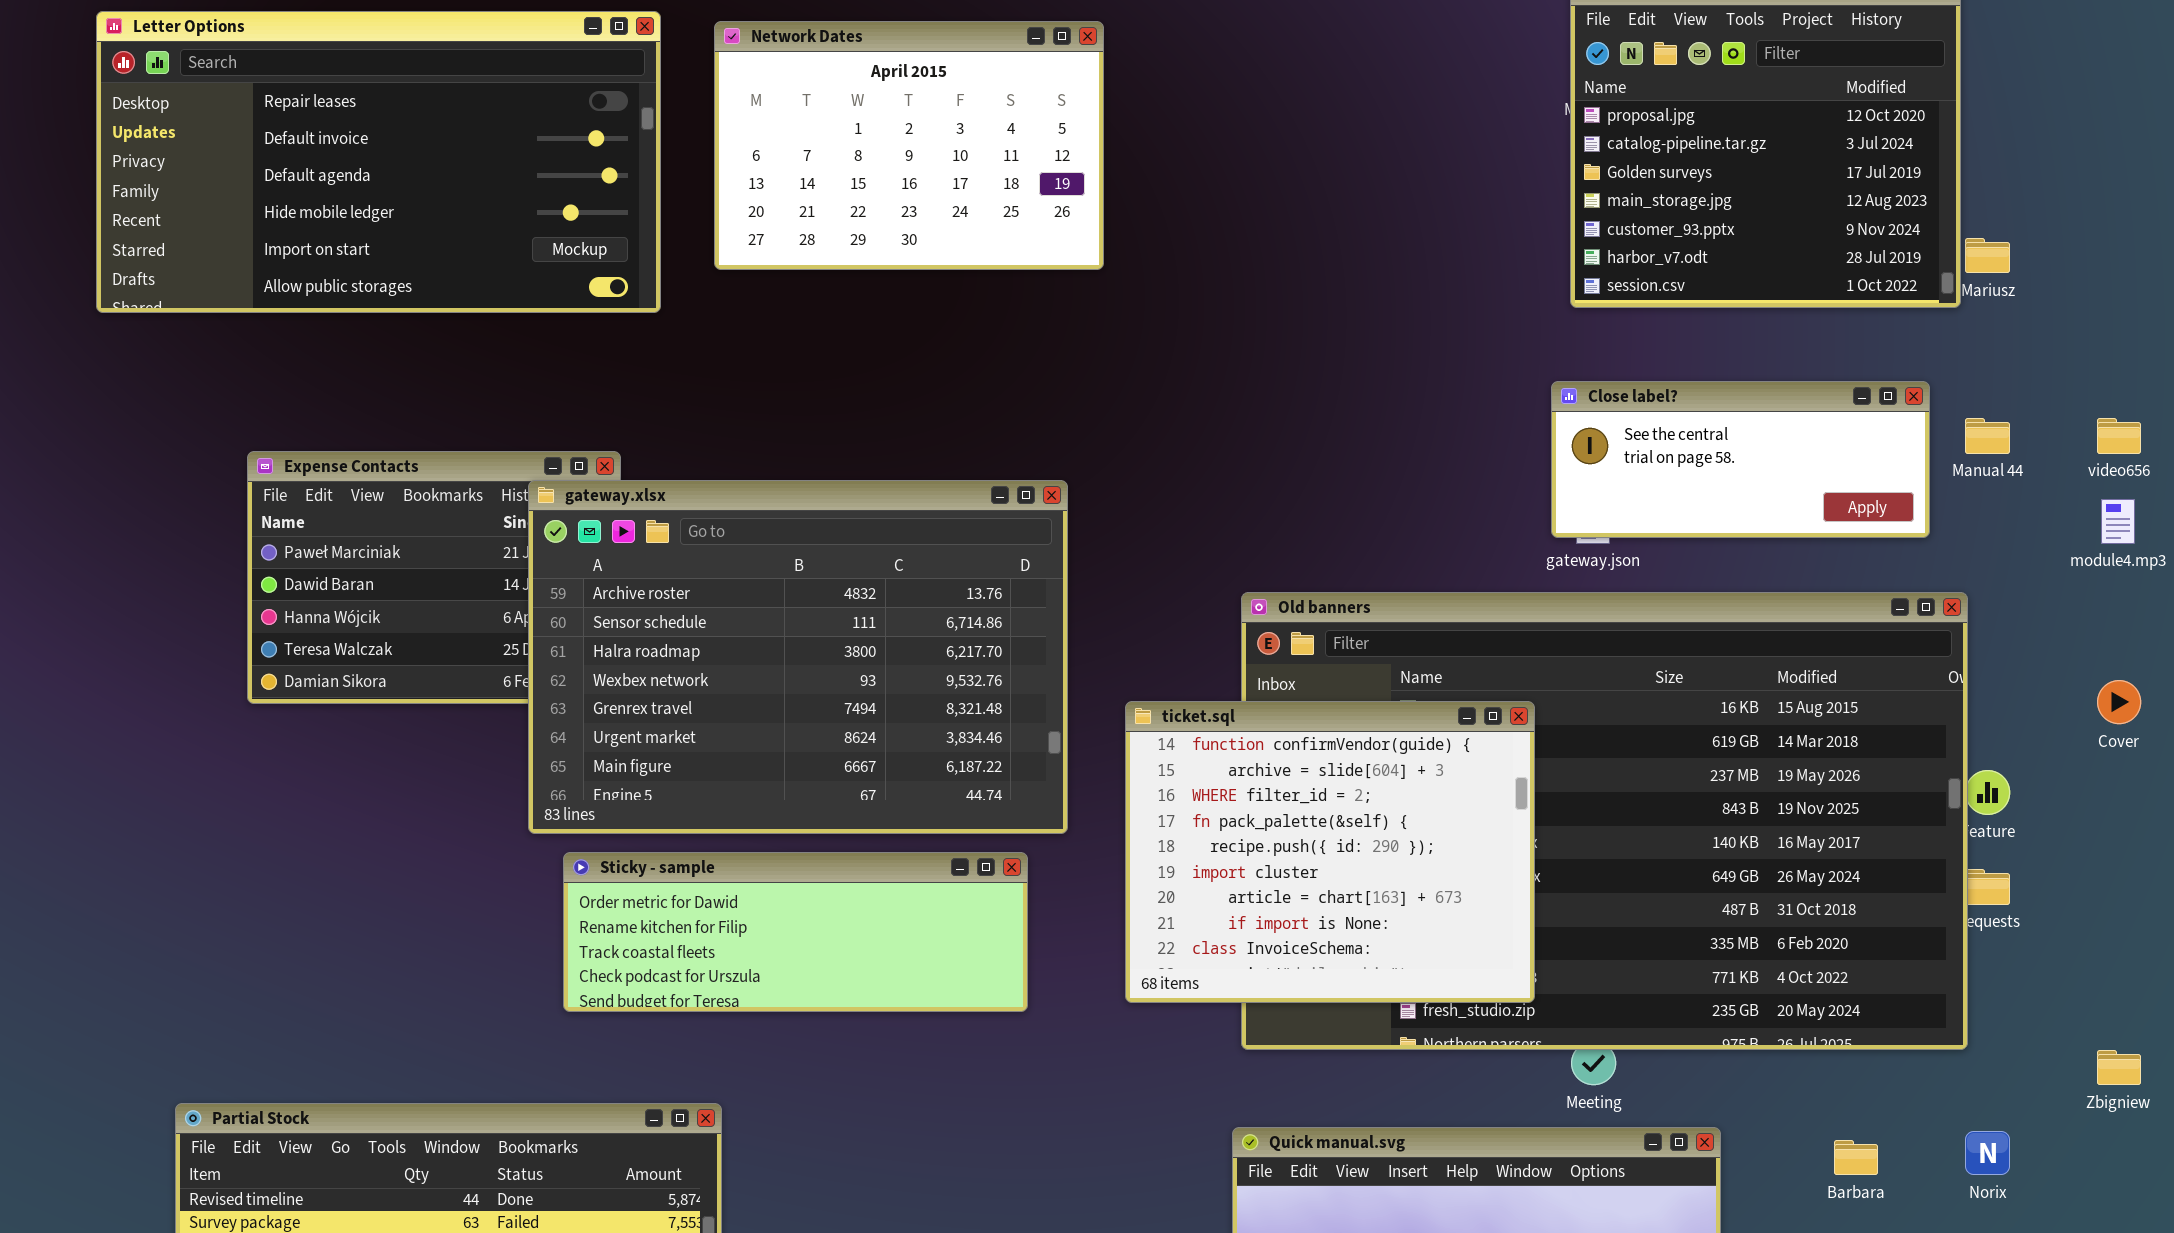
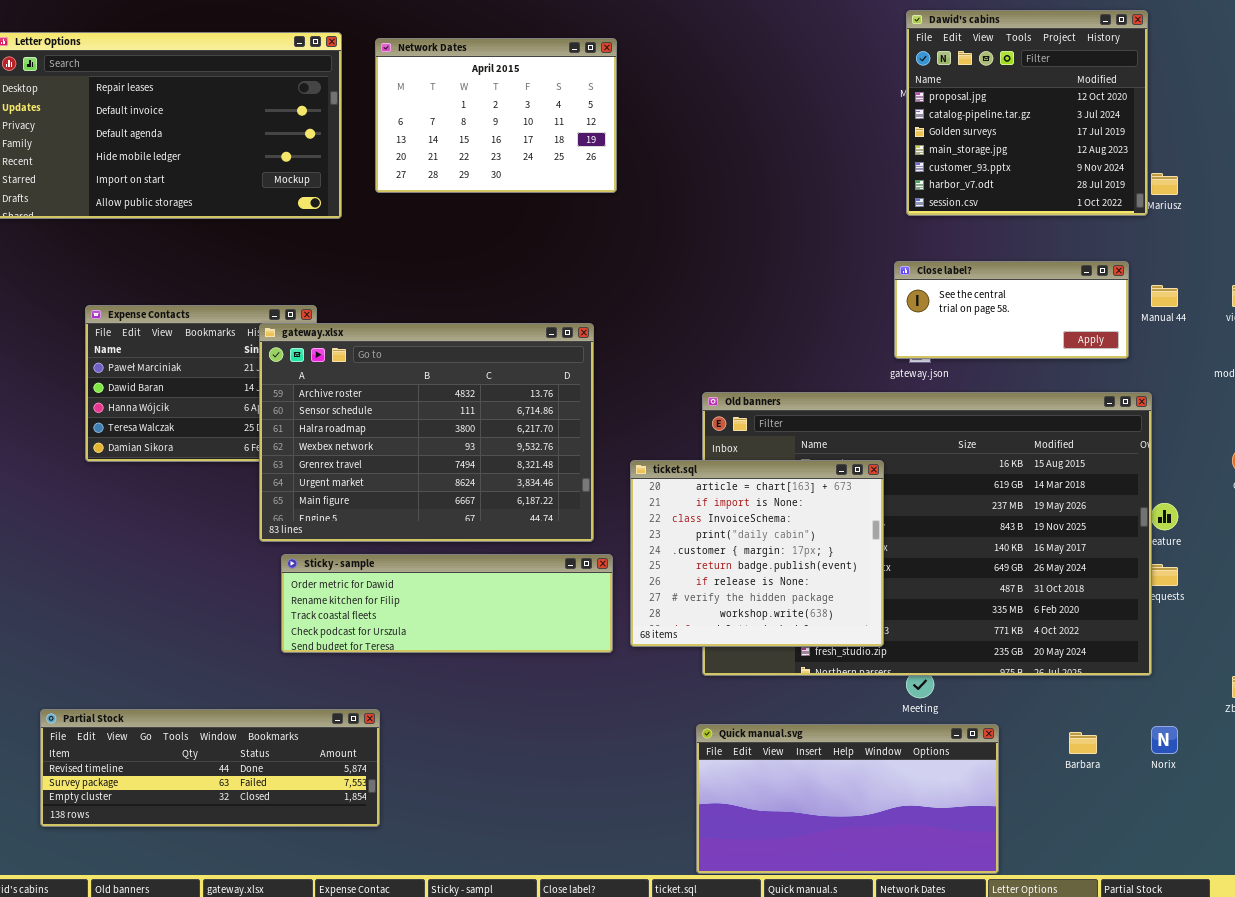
ticket.sql: [1125,701,1535,1003] -> [630,460,884,647], scrolled down 6 rows
Sticky - sample: [563,852,1028,1012] -> [281,554,613,653], resized

